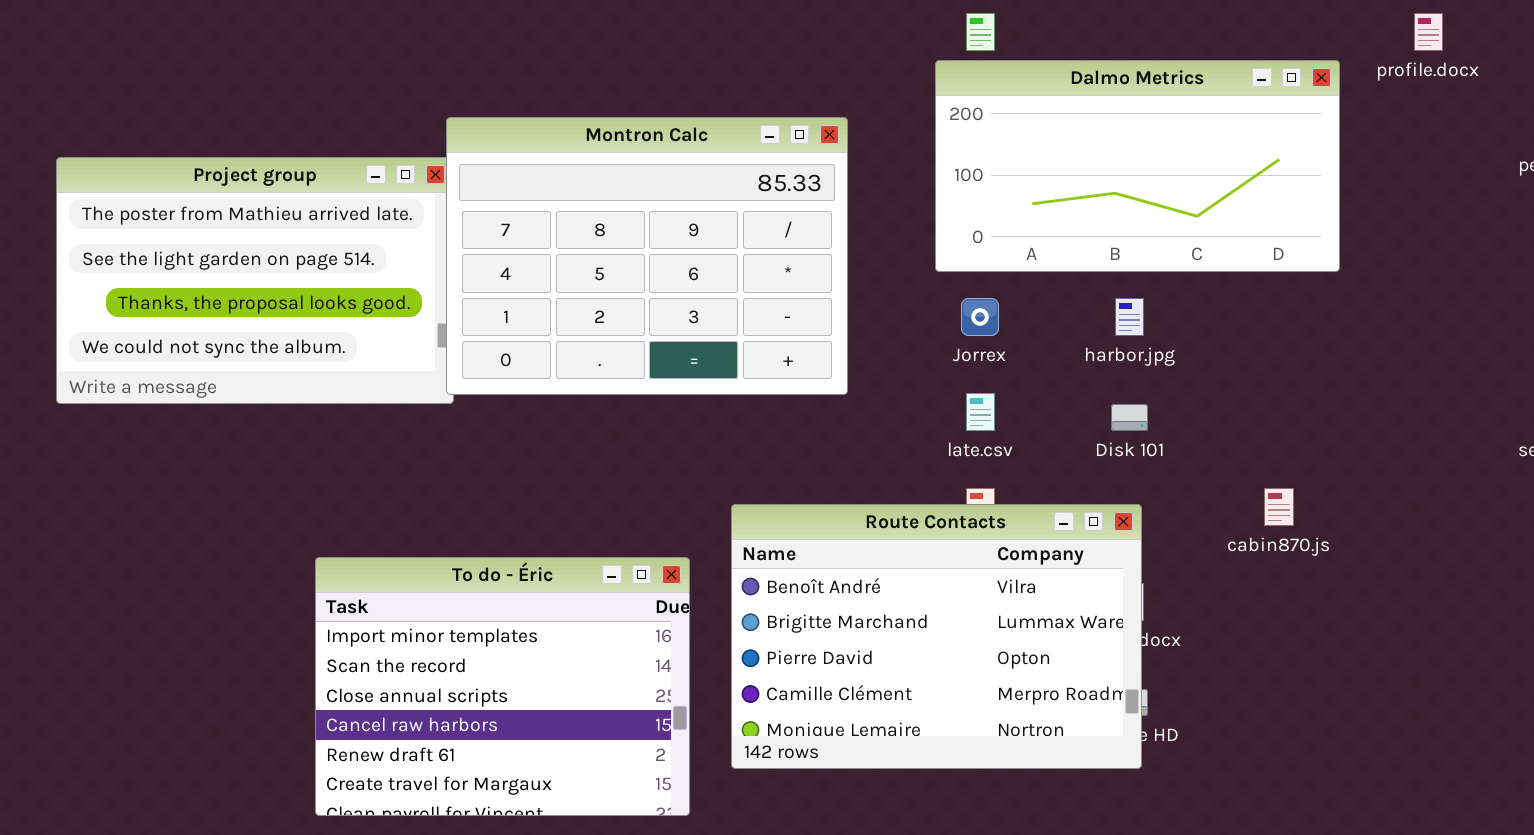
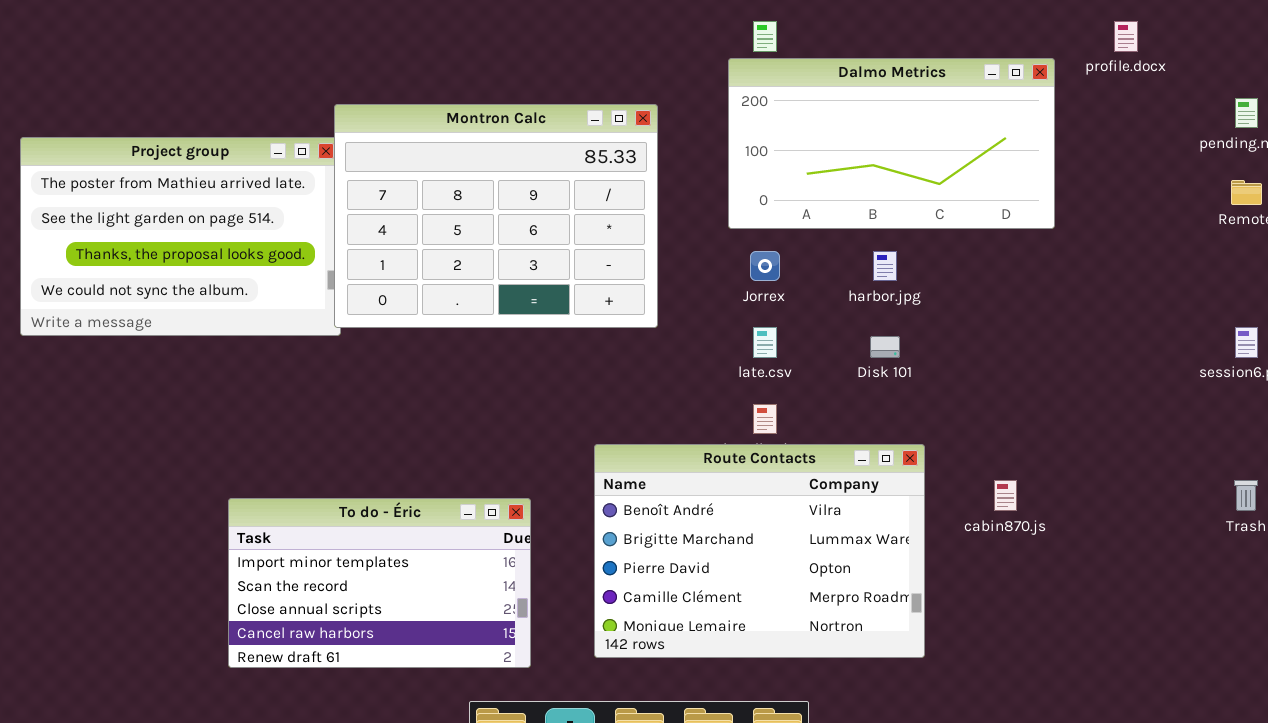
cabin870.js: [1264,488,1294,526] -> [994,480,1017,511], moved
Route Contacts: [731,504,1142,769] -> [594,444,925,658], moved
To do - Éric: [315,557,690,816] -> [228,498,531,668], resized

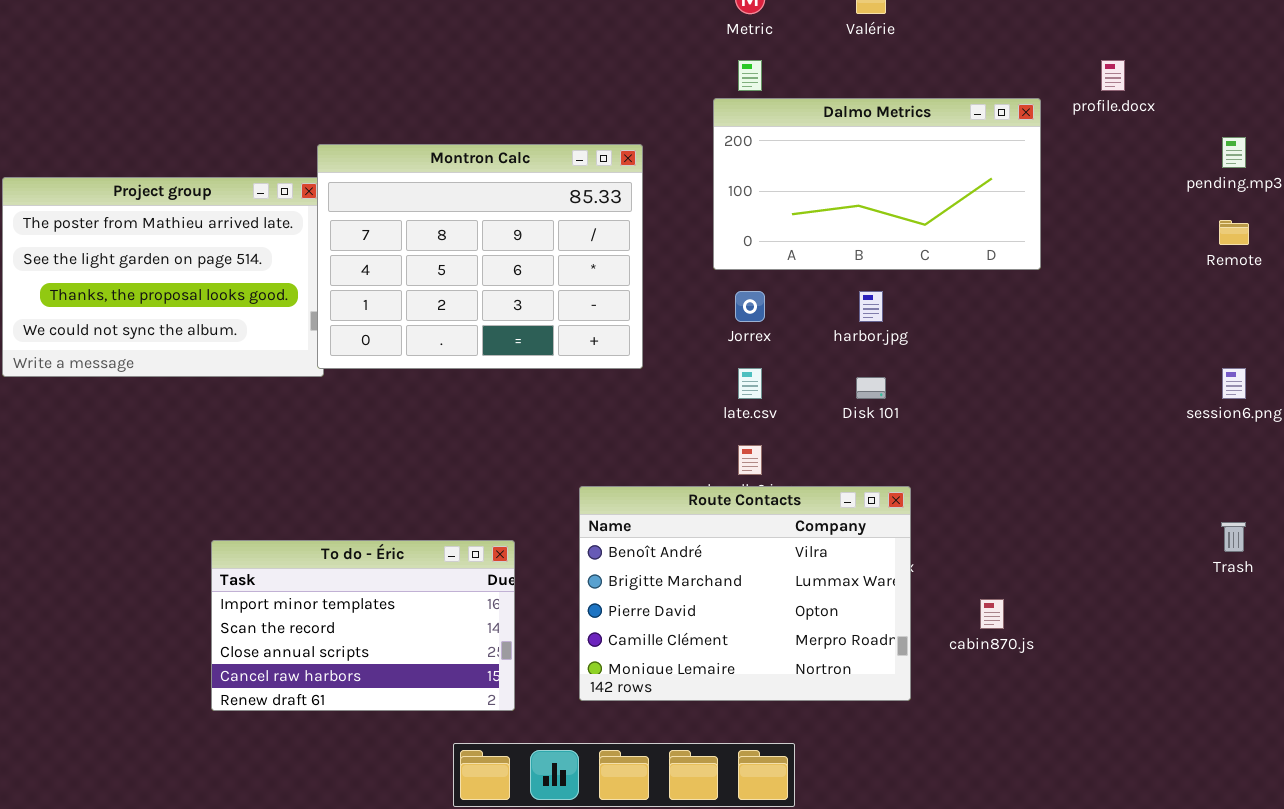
cabin870.js: [994,480,1017,511] -> [980,599,1004,629], moved

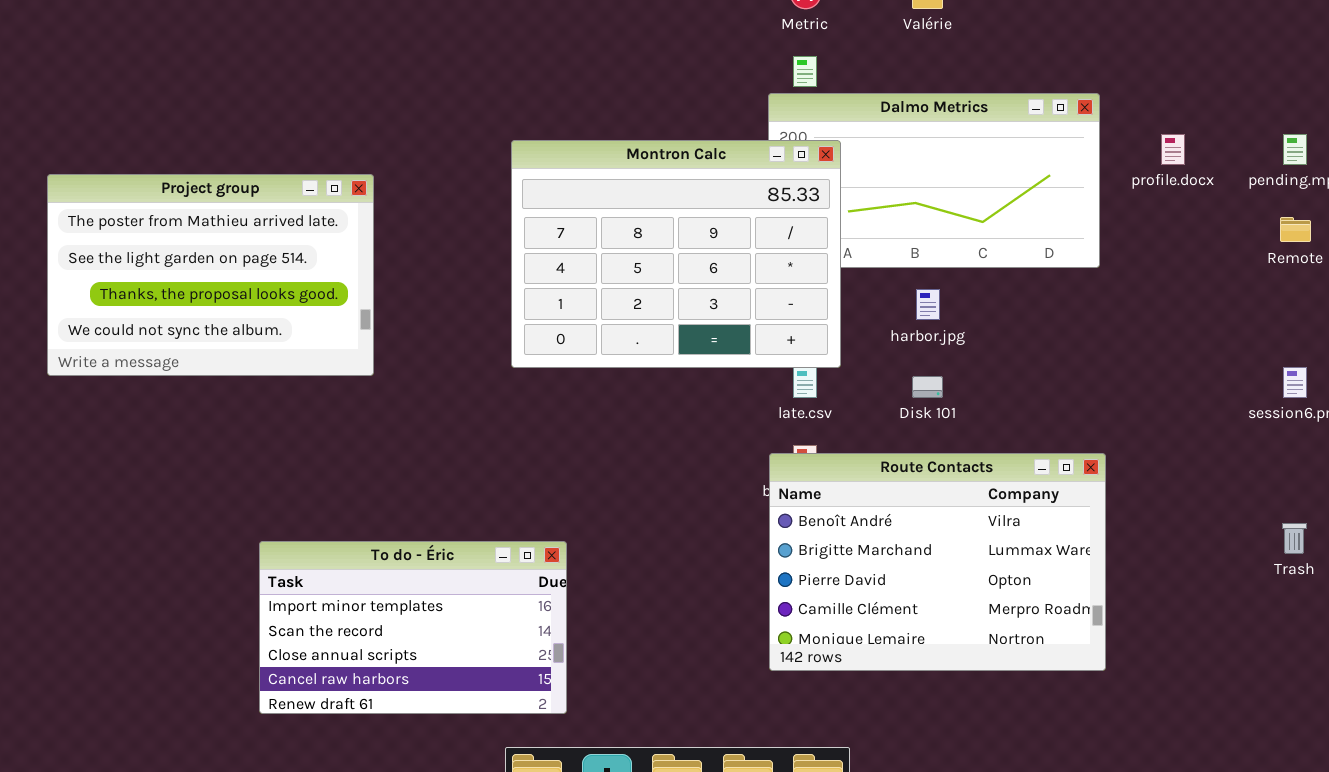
profile.docx: [1101,60,1125,91] -> [1161,134,1185,165], moved
Montron Calc: [317,144,643,369] -> [511,140,841,368], moved
Route Contacts: [579,486,911,701] -> [769,453,1106,671], moved

